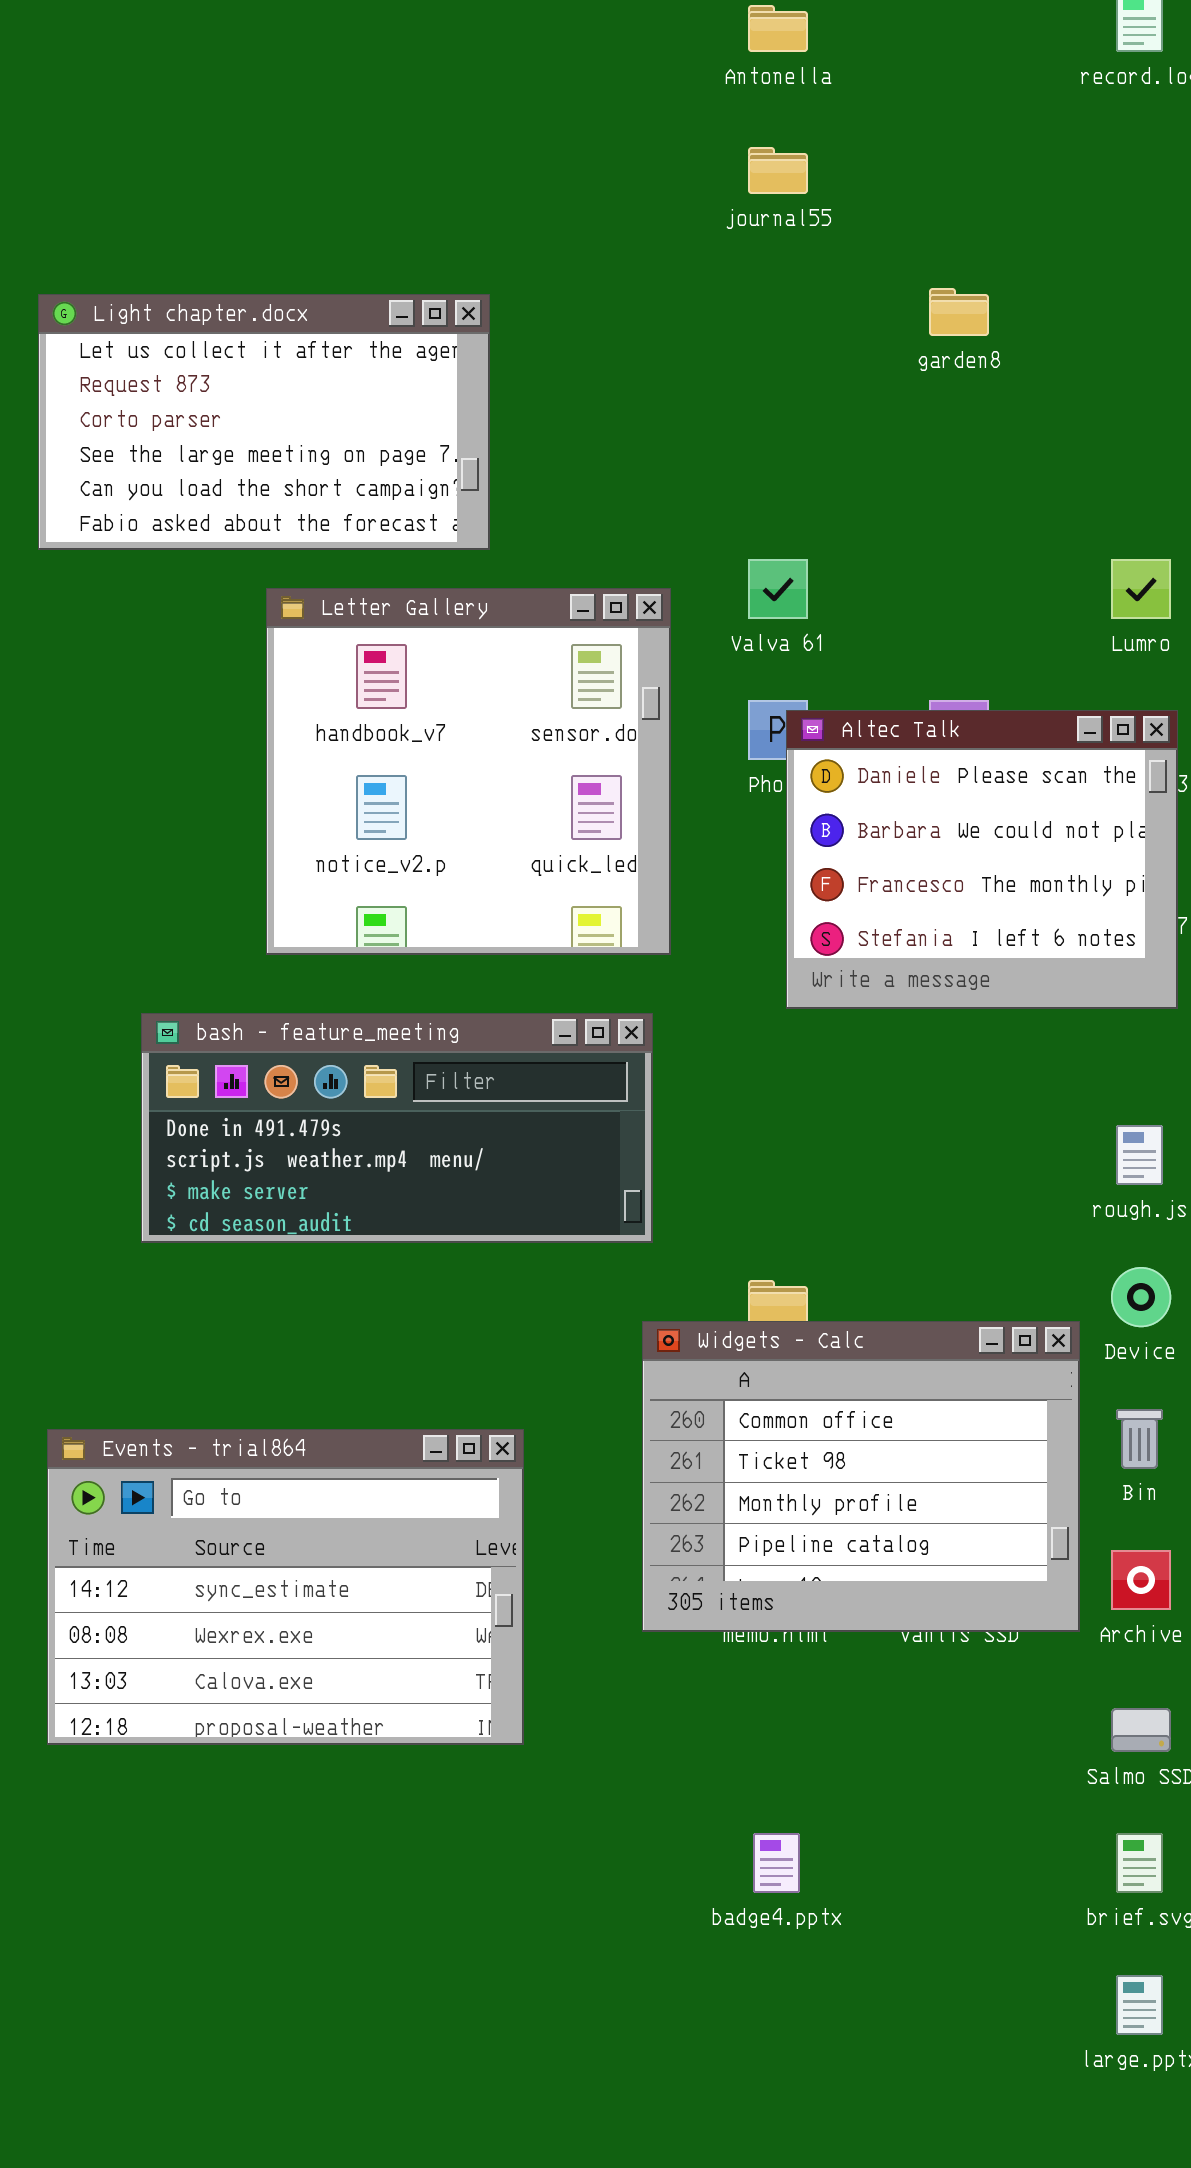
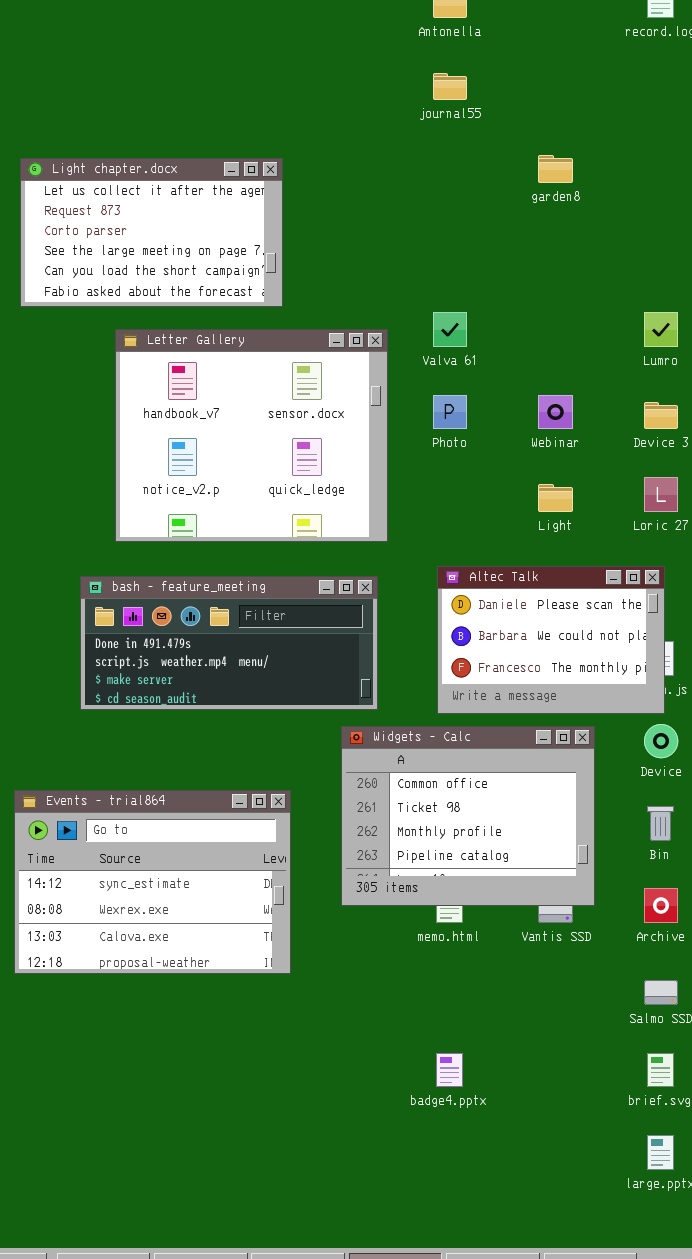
Letter Gallery: [266,588,671,955] -> [115,329,388,542], resized
Altec Talk: [786,710,1178,1009] -> [437,566,665,714], moved, resized
Widgets - Calc: [642,1321,1080,1632] -> [341,726,595,906], moved
Events - trial864: [47,1429,524,1745] -> [14,790,291,974], moved

